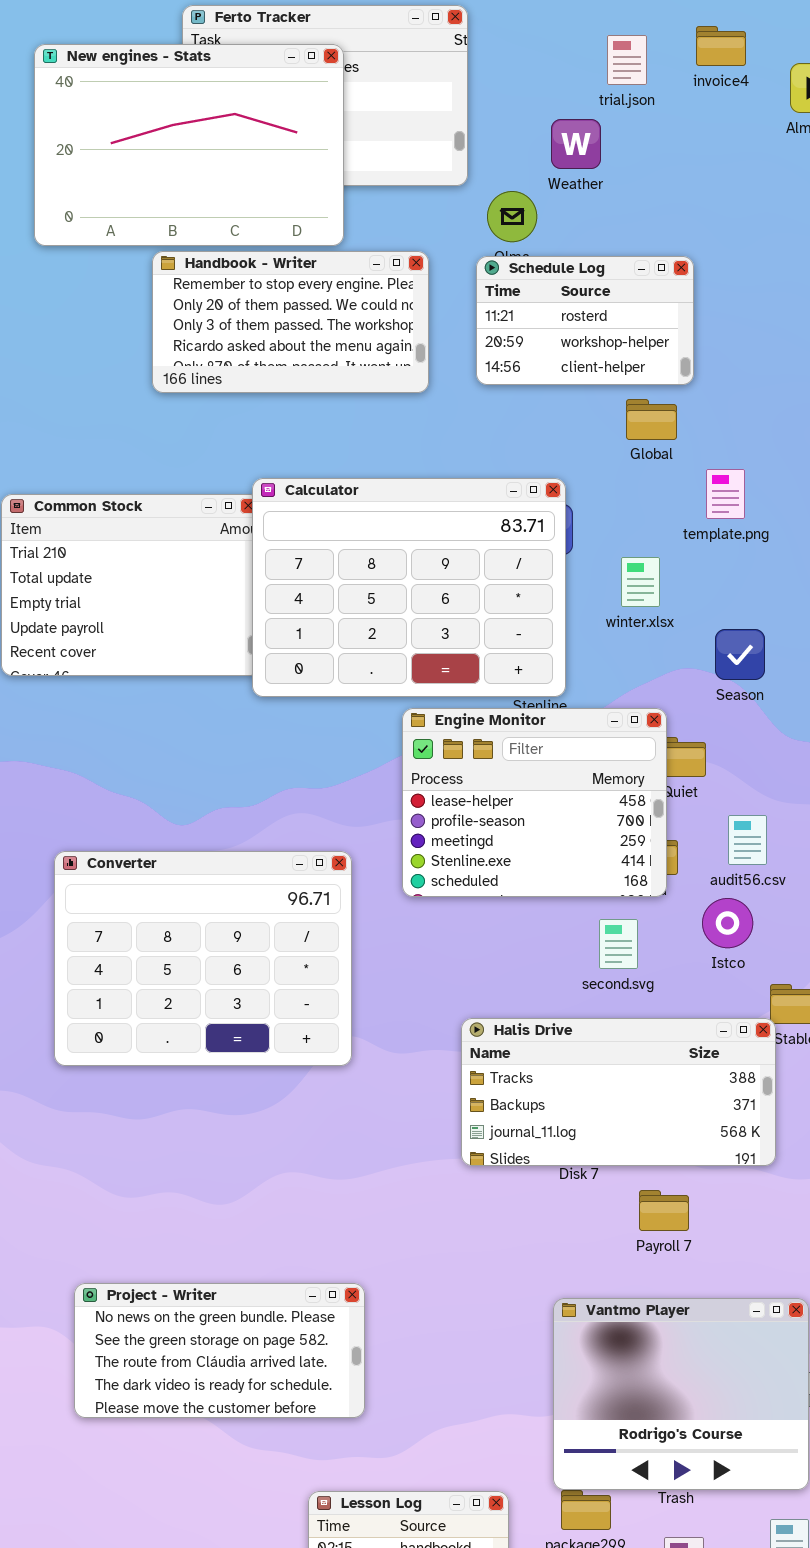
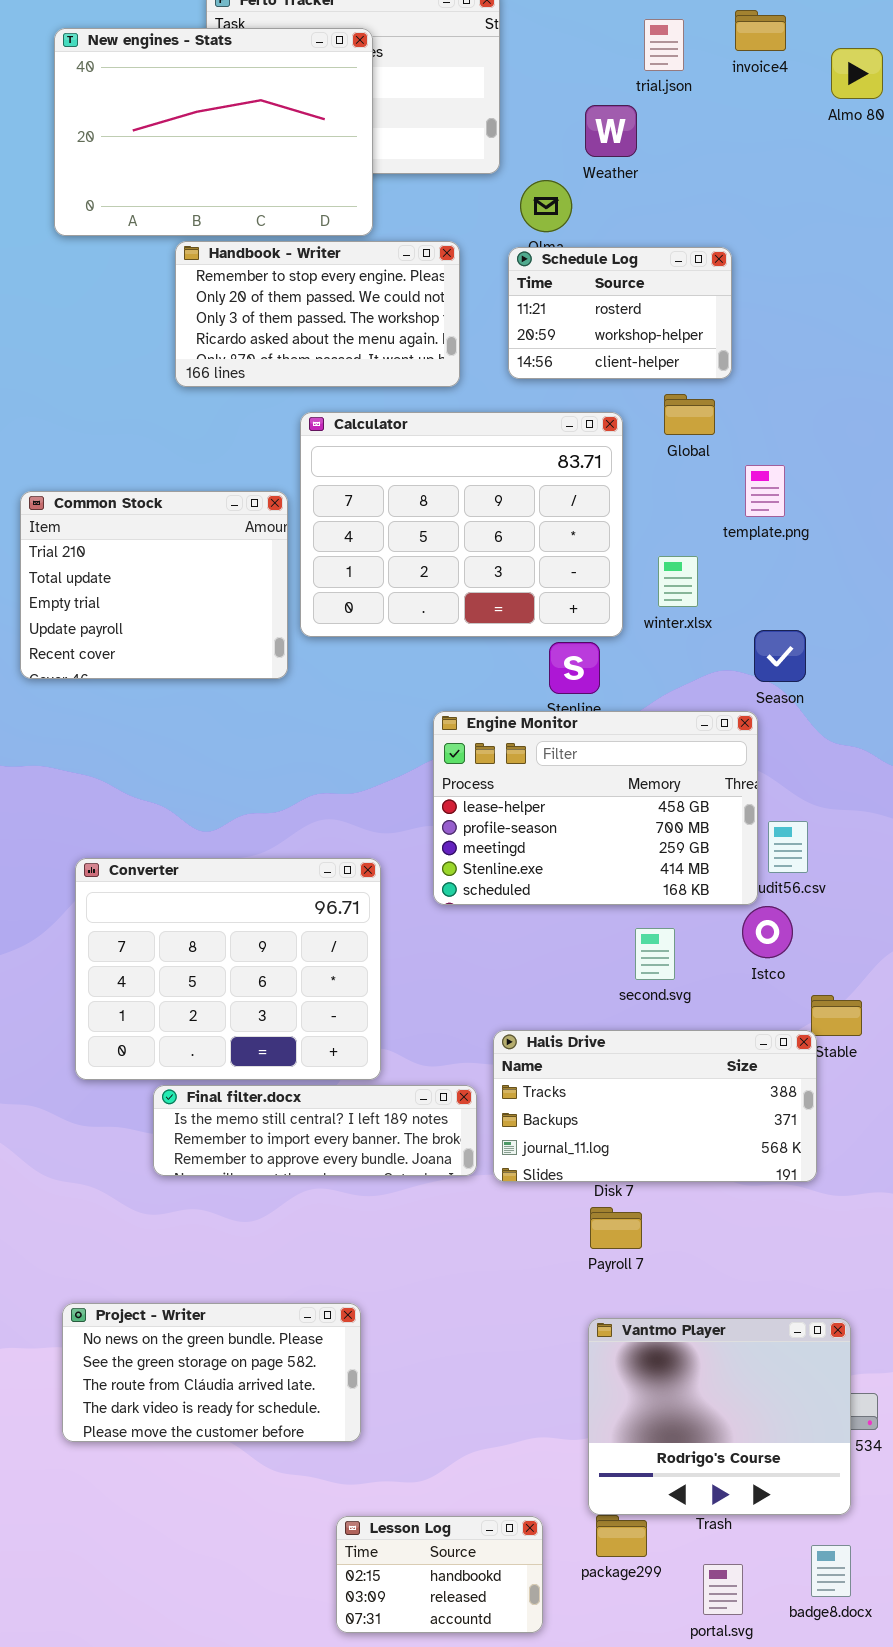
Calculator: [252,478,566,697] -> [300,412,623,637], moved
Engine Monitor: [402,708,667,897] -> [433,711,758,905], resized
Final filter.docx: none -> [153,1085,477,1176], opened
Payroll 7: [639,1190,689,1231] -> [590,1207,642,1249], moved
Project - Writer: [74,1283,365,1418] -> [62,1303,361,1442], moved

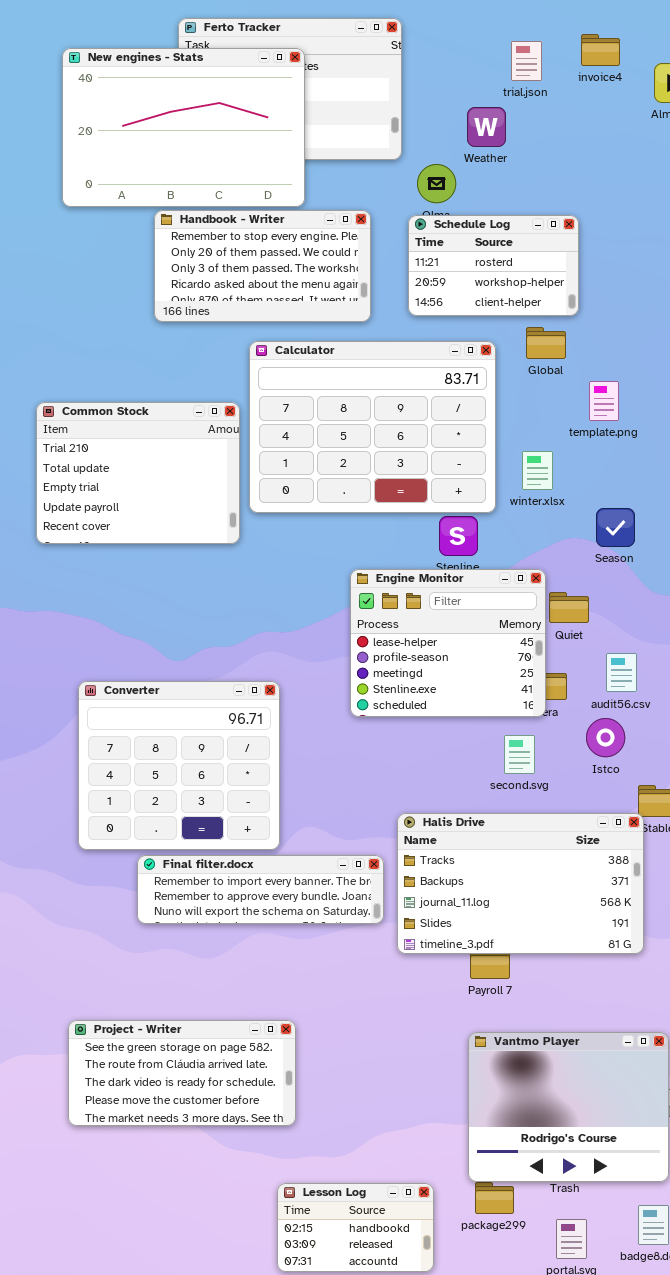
Engine Monitor: [433,711,758,905] -> [350,569,546,717], resized
Converter: [75,858,381,1080] -> [78,681,280,850], resized
Halis Drive: [493,1030,817,1182] -> [397,813,644,954], resized
Final filter.docx: [153,1085,477,1176] -> [137,855,384,924], scrolled down 1 row
Project - Writer: [62,1303,361,1442] -> [68,1020,296,1126], scrolled down 1 row

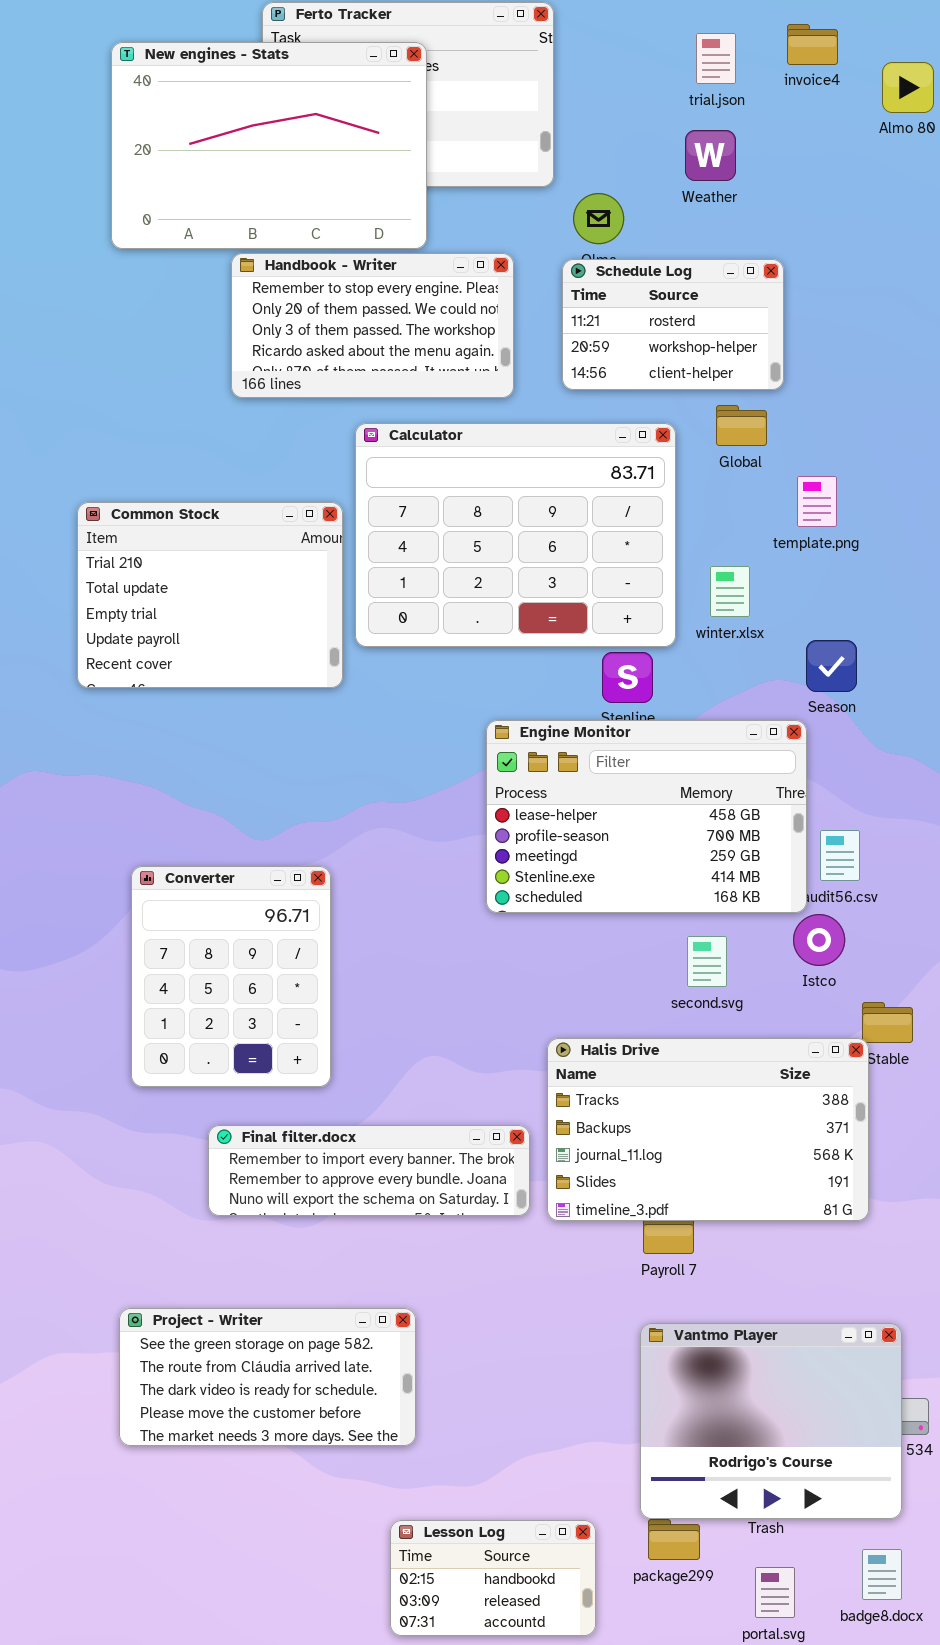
Weather: [467,107,506,147] -> [685,130,736,181], moved
Engine Monitor: [350,569,546,717] -> [486,720,807,913], resized
Converter: [78,681,280,850] -> [131,866,331,1087], resized
Final filter.docx: [137,855,384,924] -> [208,1125,530,1216], moved

